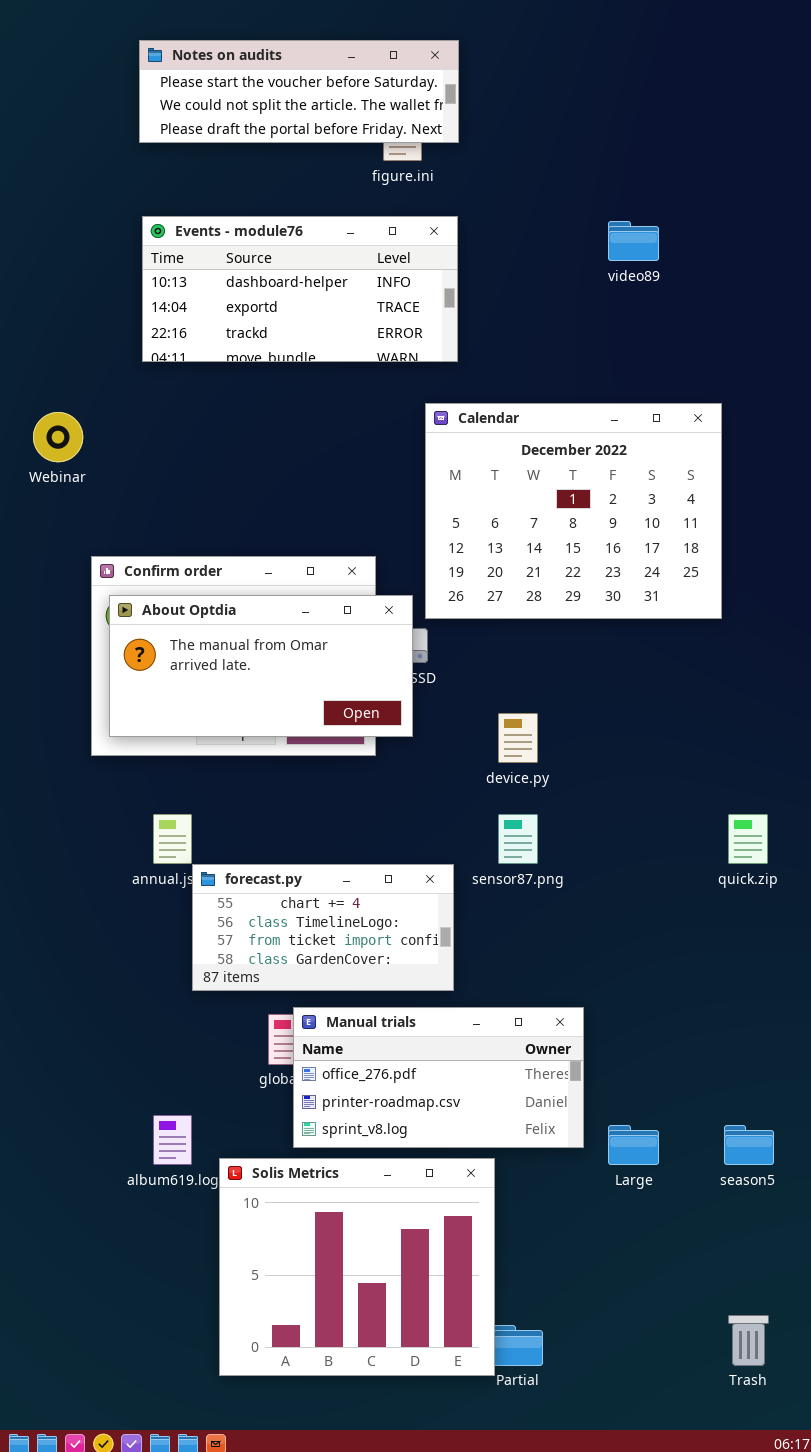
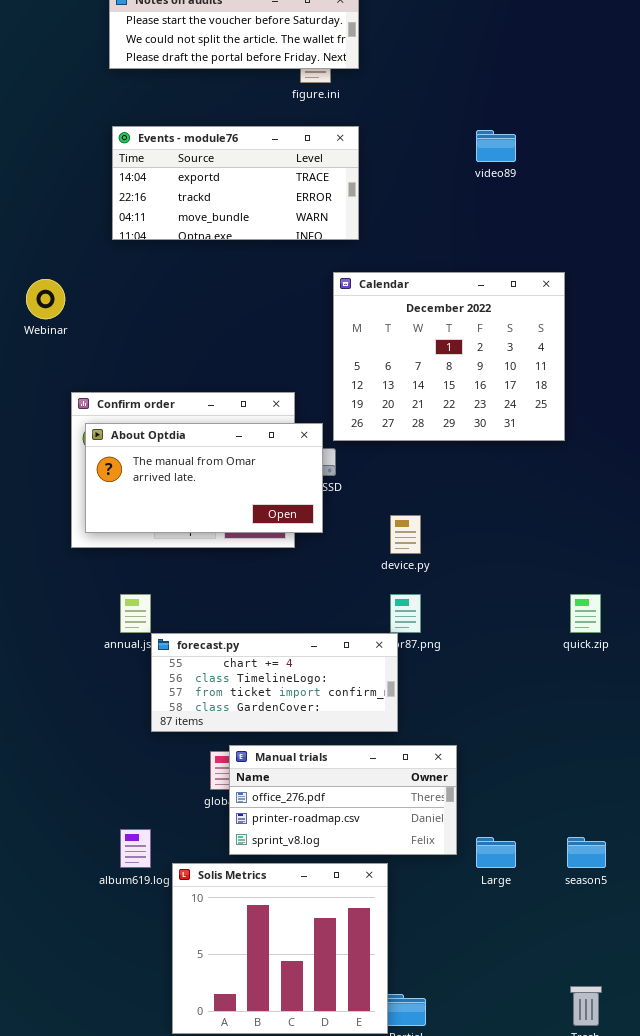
Events - module76: [142,216,458,362] -> [112,126,359,240], scrolled down 1 row
forecast.py: [192,864,454,991] -> [151,633,398,732], resized

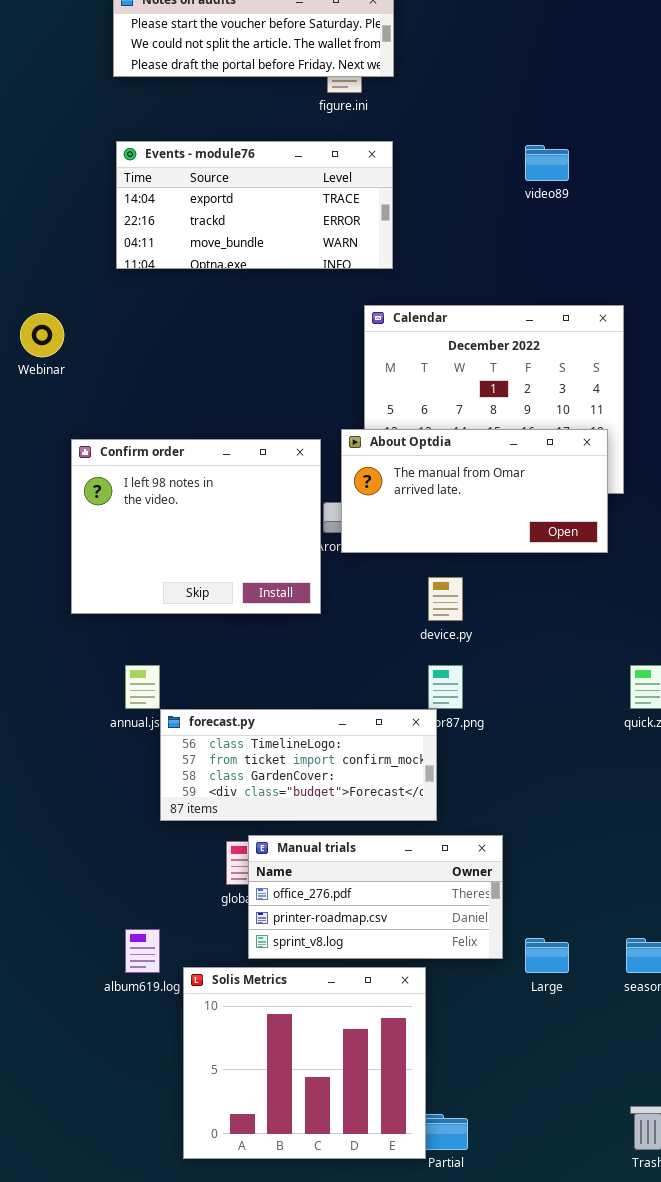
About Optdia: [85,423,323,533] -> [341,429,608,553], moved
forecast.py: [151,633,398,732] -> [160,709,437,821], scrolled down 1 row

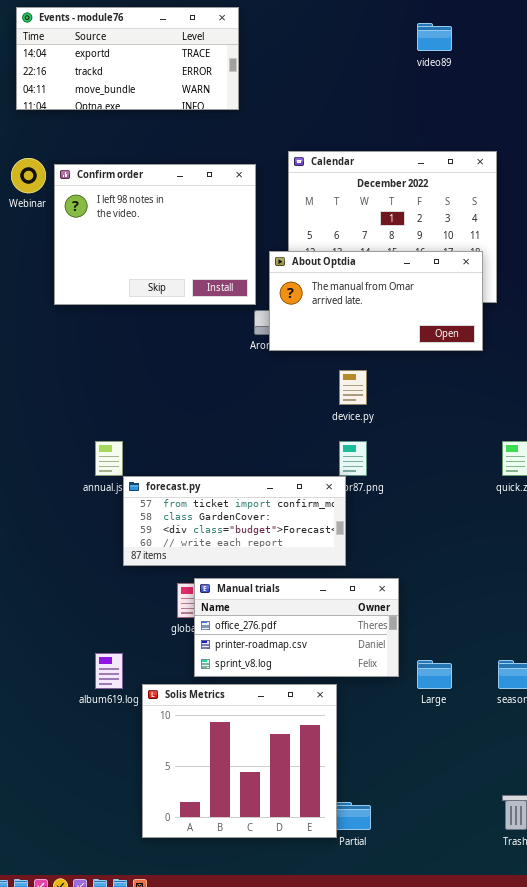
Events - module76: [116,141,393,269] -> [16,7,239,110], moved
Confirm order: [71,439,321,614] -> [54,164,256,305], moved
forecast.py: [160,709,437,821] -> [123,476,346,566], scrolled down 1 row

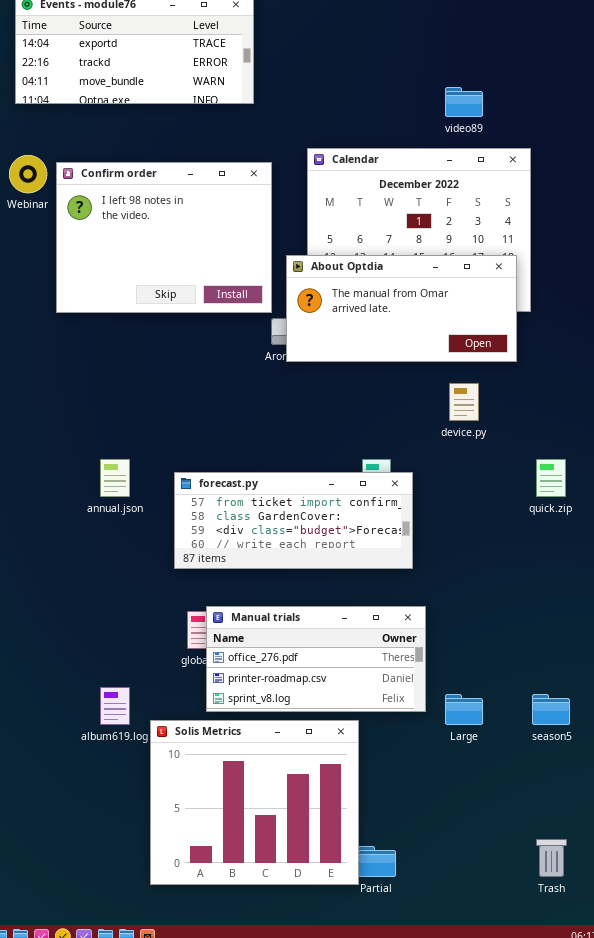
video89: [417,23,452,51] -> [445,87,483,117], moved
device.py: [339,370,367,405] -> [449,383,479,421], moved
forecast.py: [123,476,346,566] -> [174,472,413,569], moved

